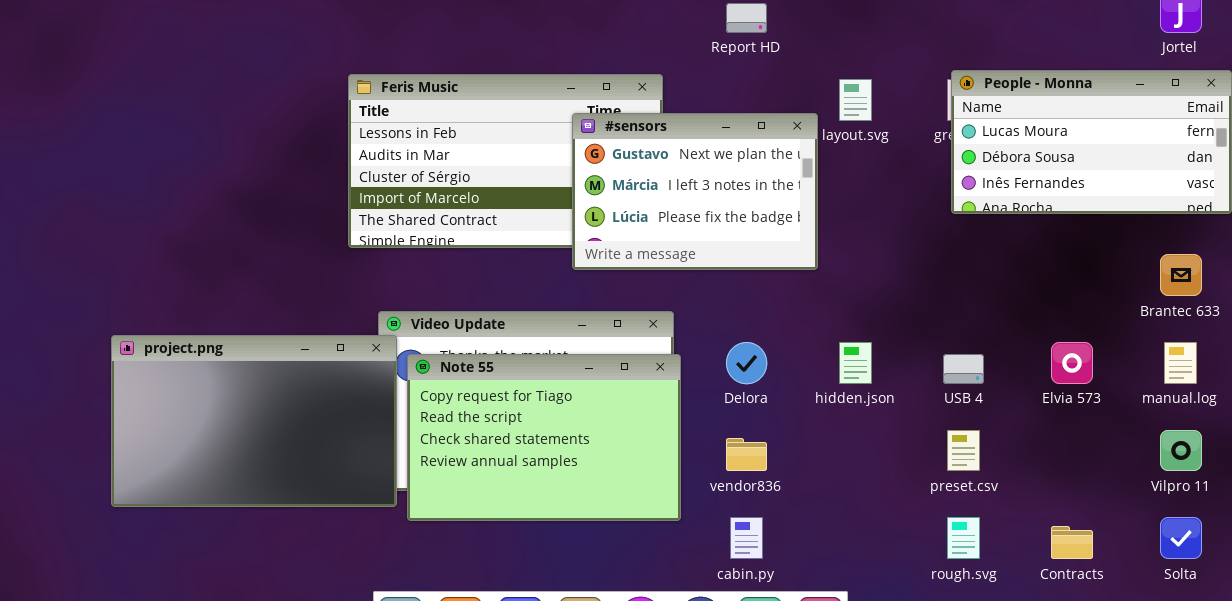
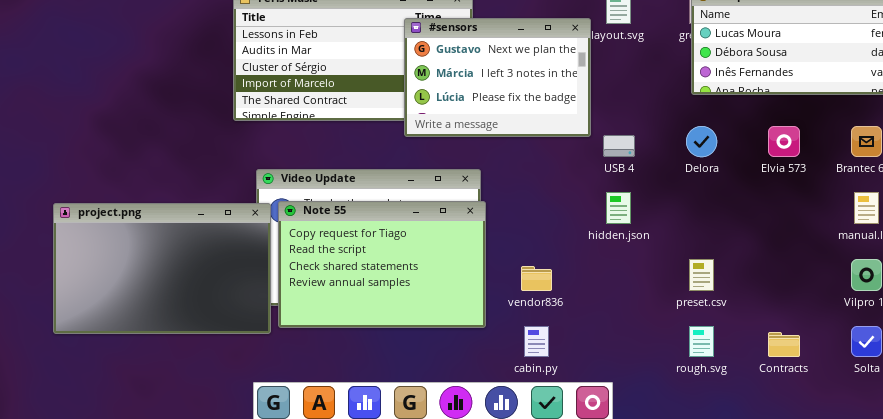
project.png: [111,335,397,507] -> [53,203,271,334], moved
Delora: [726,342,767,384] -> [686,126,717,157], moved
Elvia 573: [1051,342,1093,384] -> [768,126,800,157], moved
USB 4: [943,354,984,384] -> [603,135,635,157], moved

